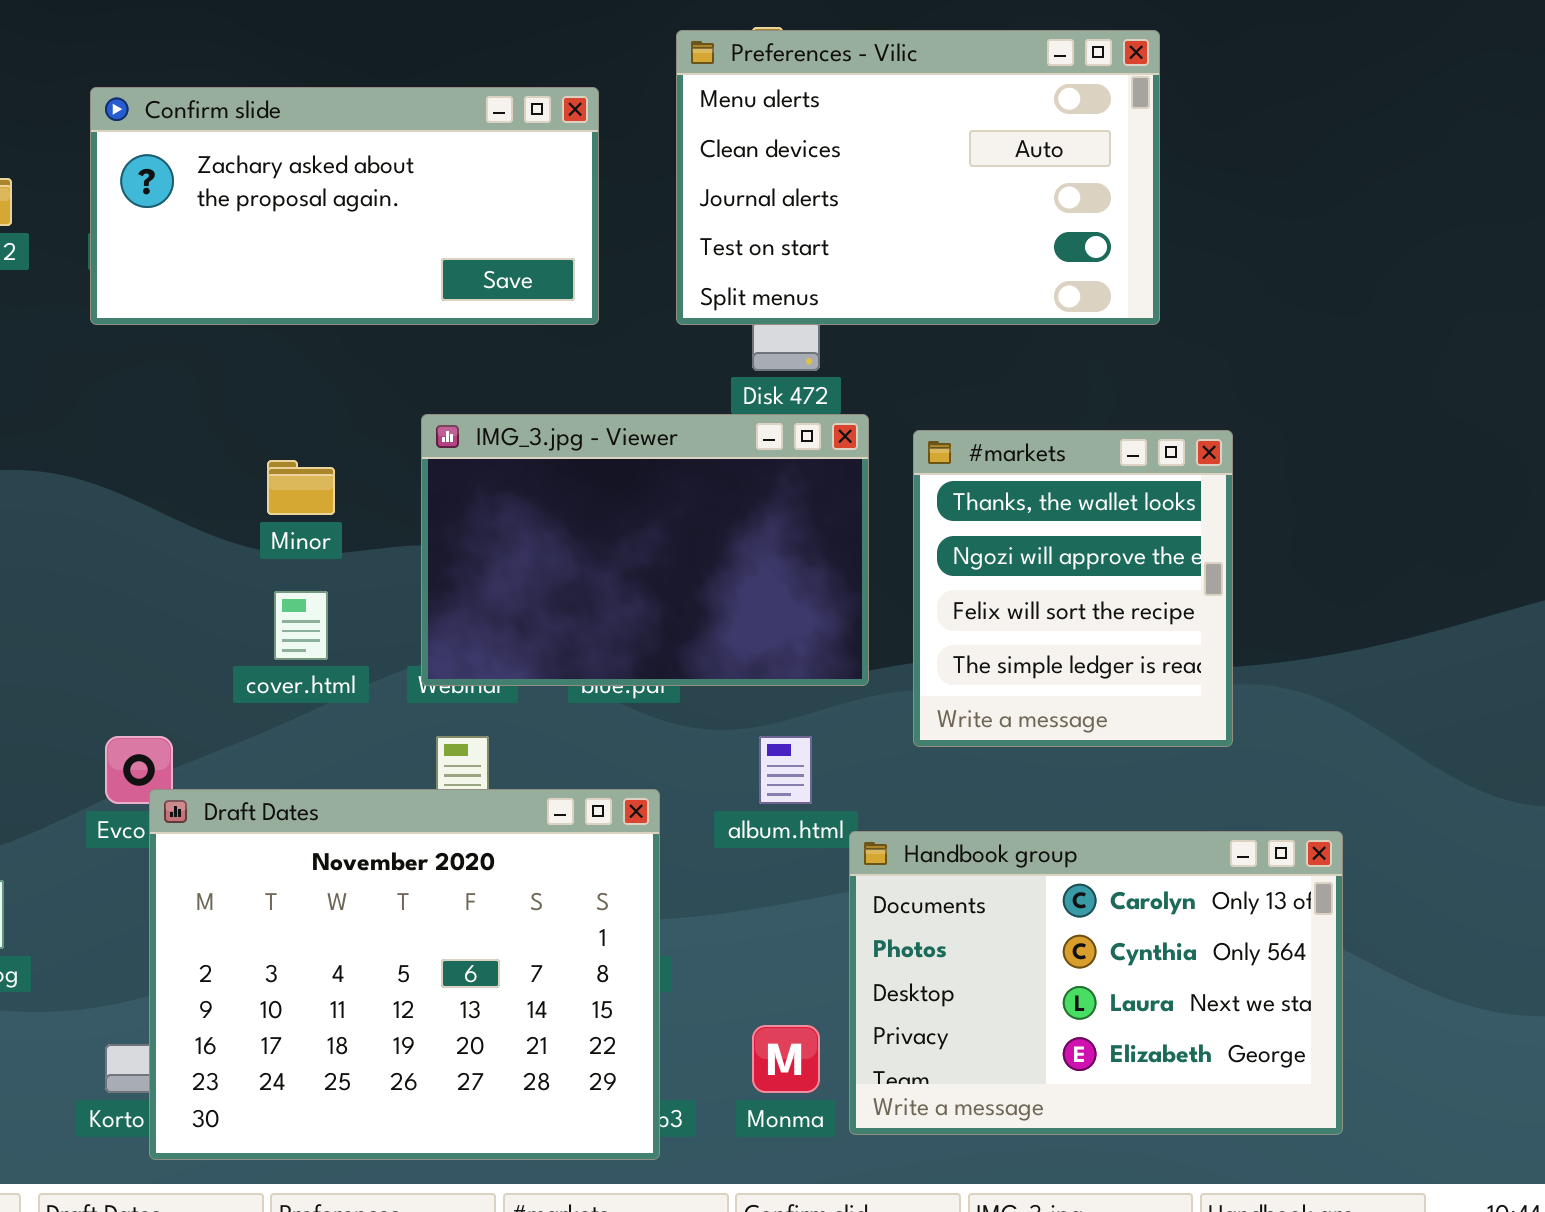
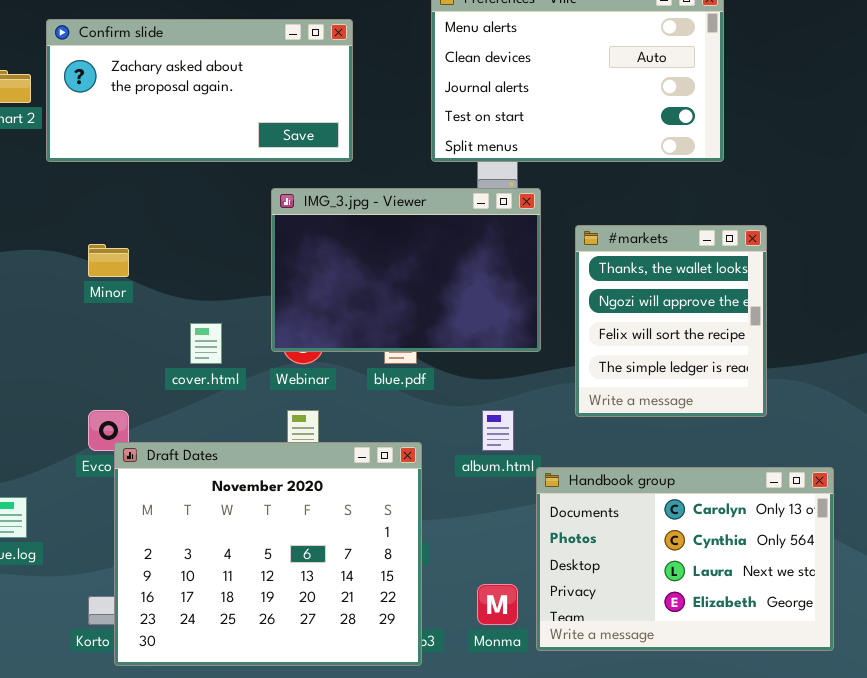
Confirm slide: [90,87,599,325] -> [46,19,353,162], moved
IMG_3.jpg - Viewer: [421,414,869,686] -> [271,188,541,352], moved
Minor: [267,460,335,515] -> [88,244,129,277], moved

